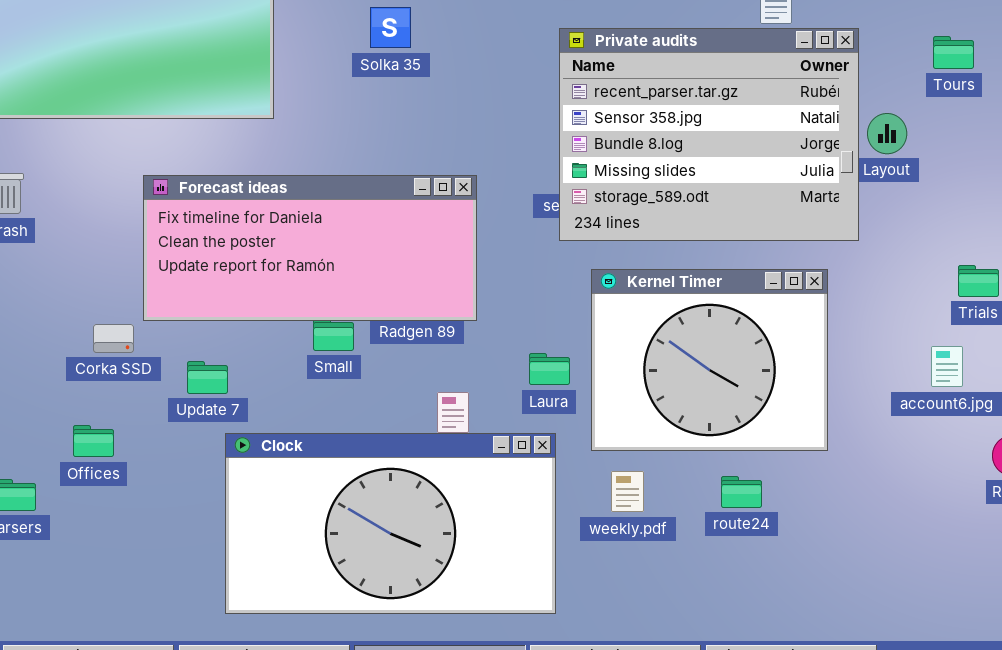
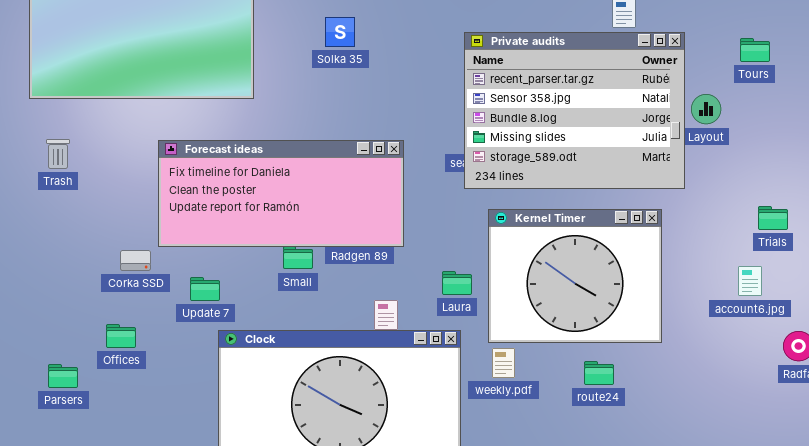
weekly.pdf: [611,471,644,512] -> [492,348,515,378], moved

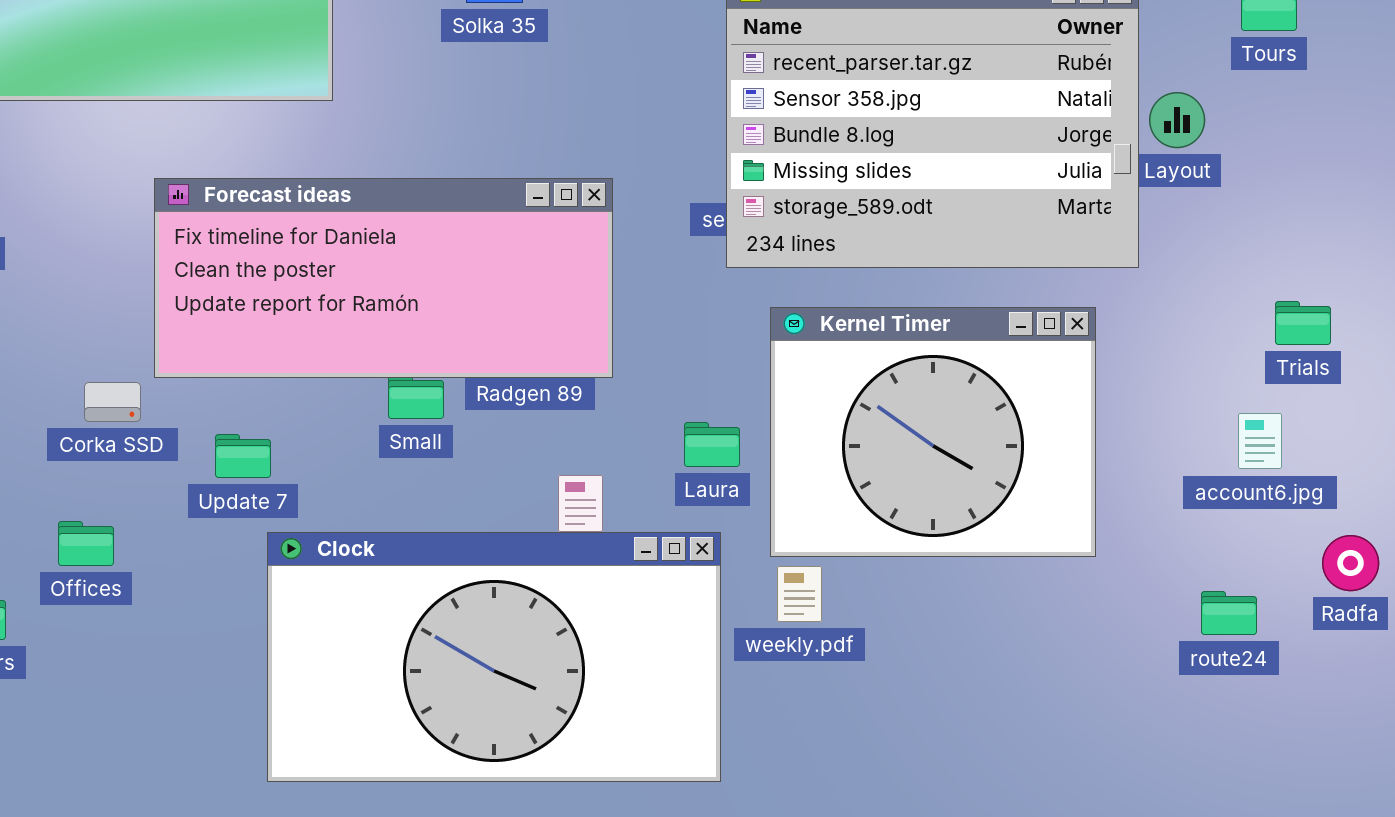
route24: [584,361,614,385] -> [1201,591,1257,635], moved

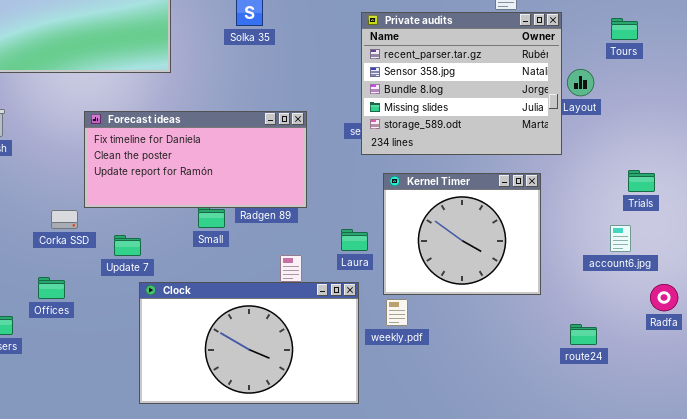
route24: [1201,591,1257,635] -> [570,324,597,345], moved

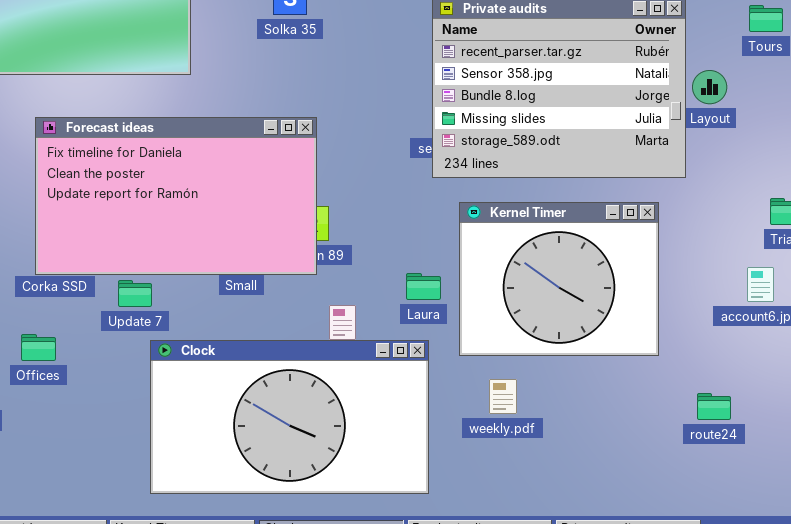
Forecast ideas: [84,111,307,208] -> [35,117,317,275], moved, resized
weekly.pdf: [386,299,408,326] -> [489,379,517,414], moved

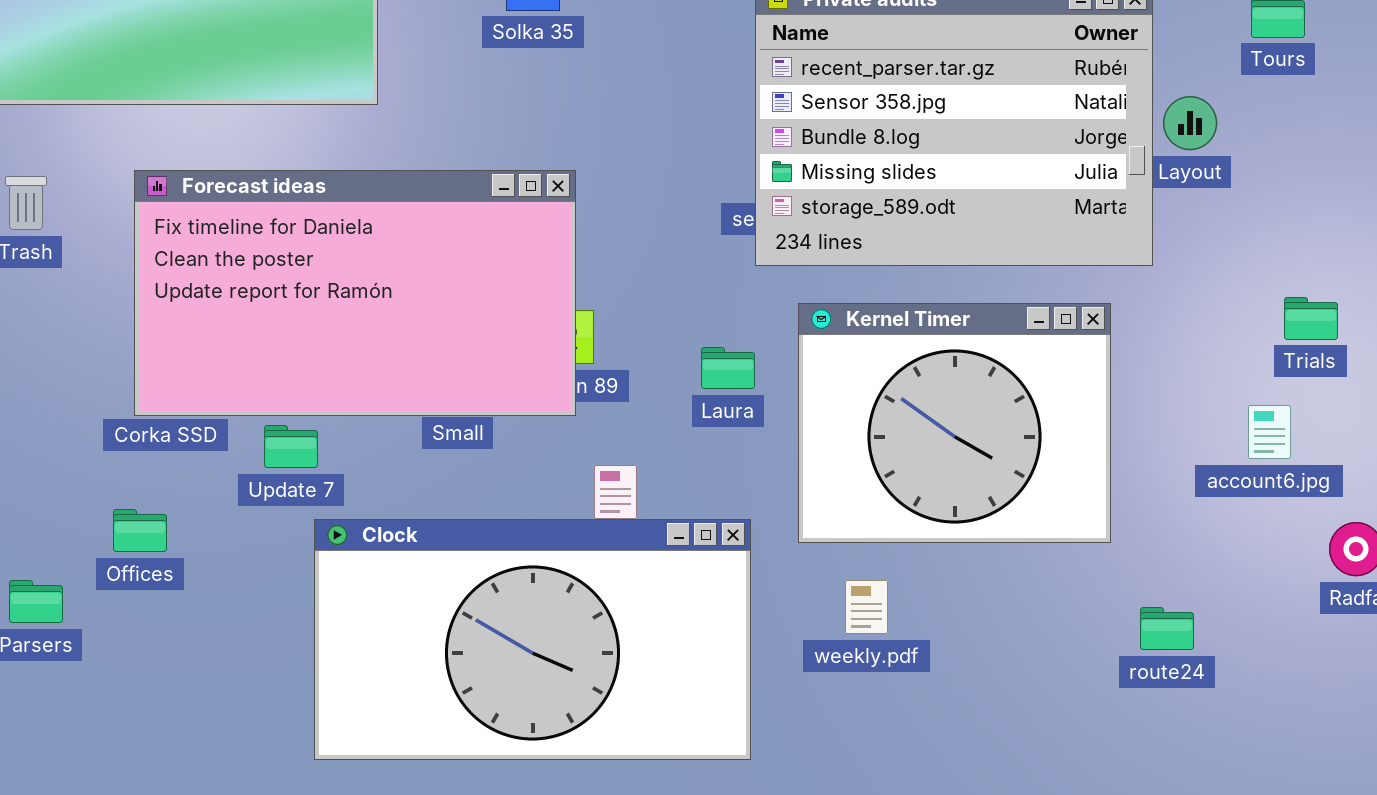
Laura: [406,273,441,300] -> [701,347,755,389], moved
route24: [697,393,731,420] -> [1140,607,1194,650], moved

